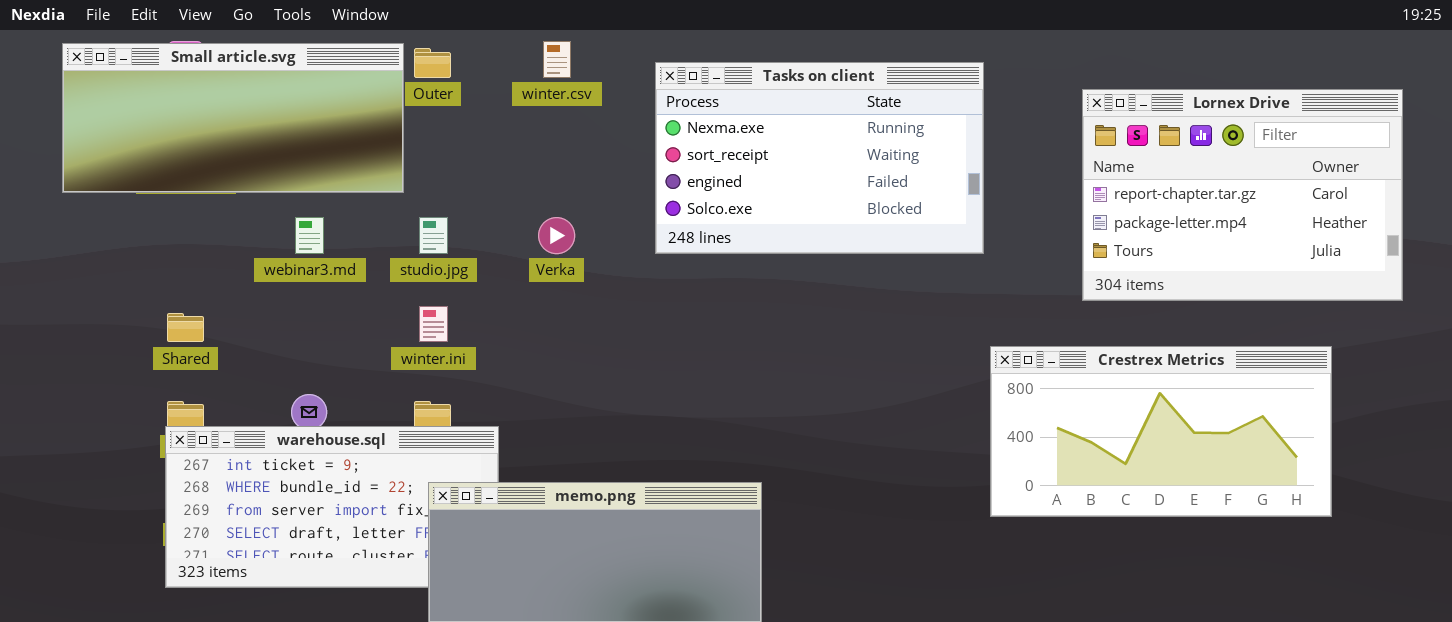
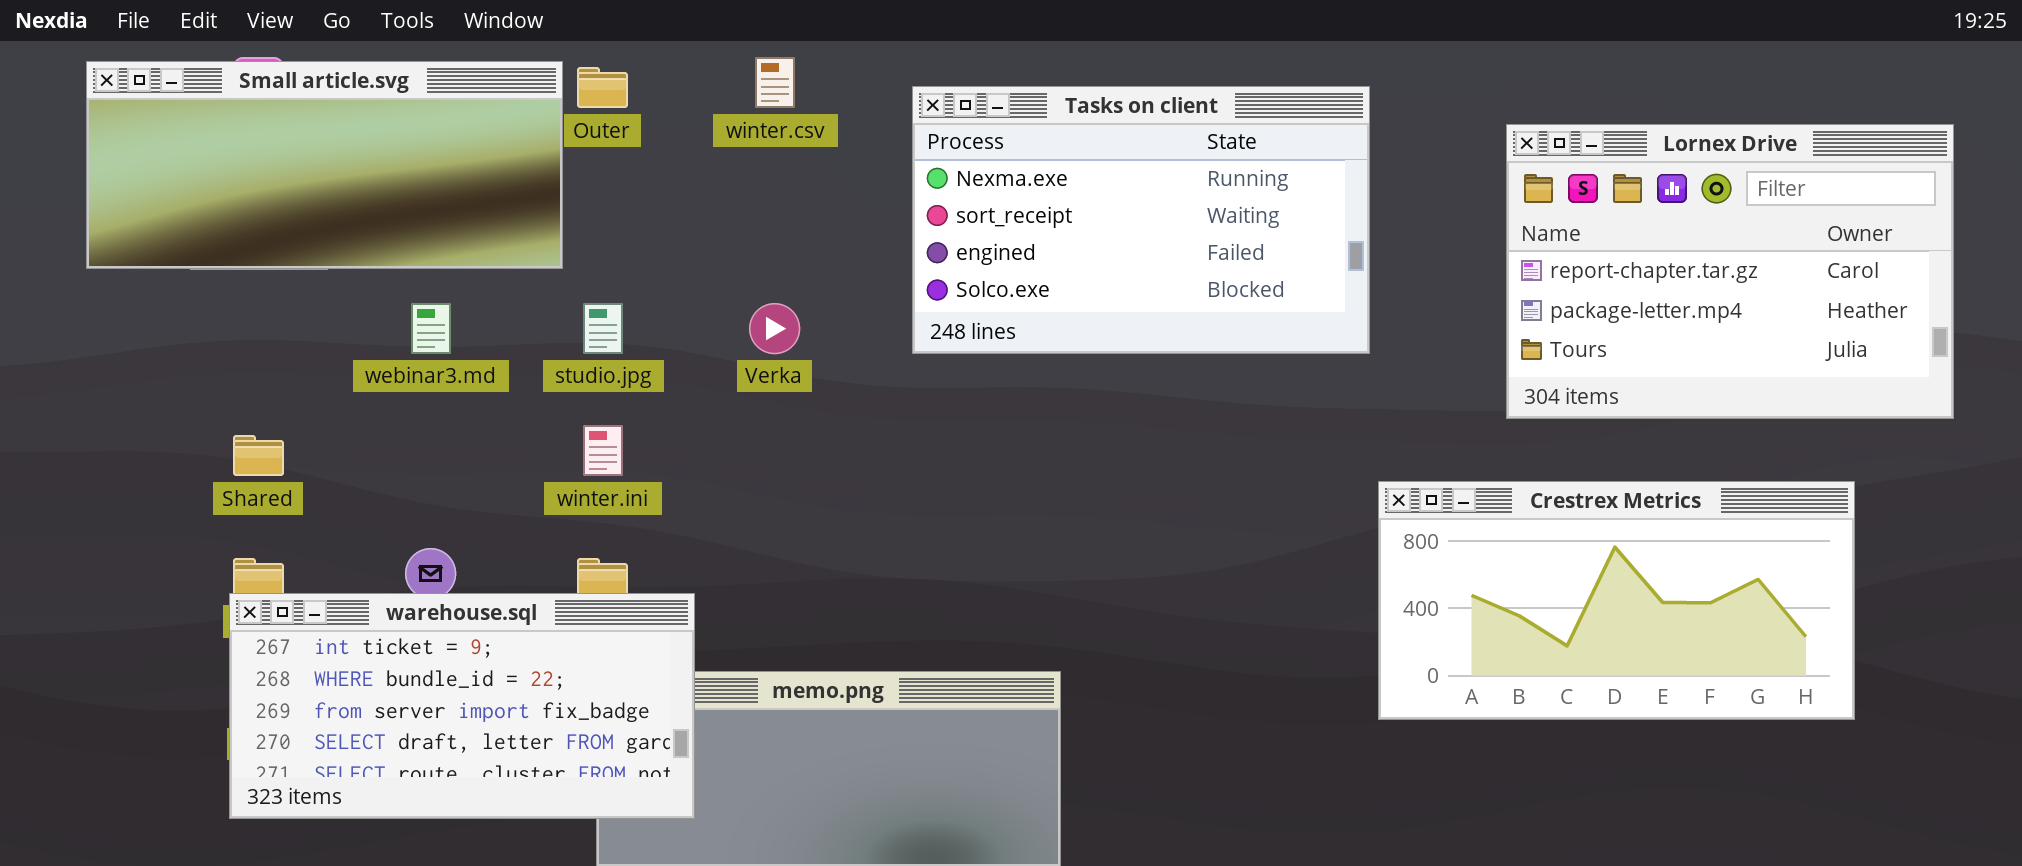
warehouse.sql: [165,426,499,588] -> [229,593,695,819], raised

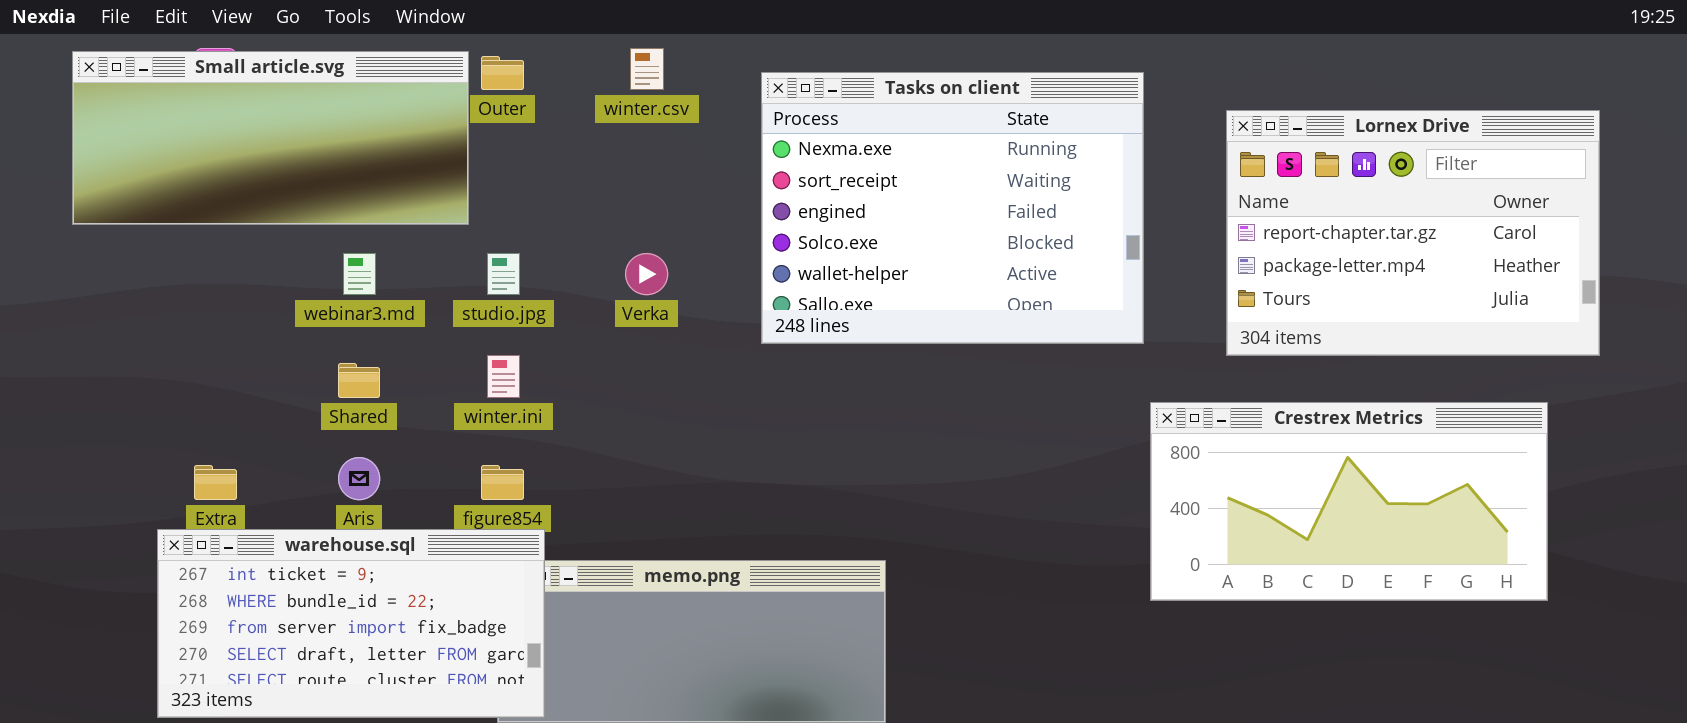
Tasks on client: [912,86,1370,354] -> [761,72,1144,344], resized
Lornex Drive: [1506,124,1954,419] -> [1226,110,1600,356], moved
Shared: [233,435,284,476] -> [338,363,380,398], moved
warehouse.sql: [229,593,695,819] -> [157,529,545,718], moved

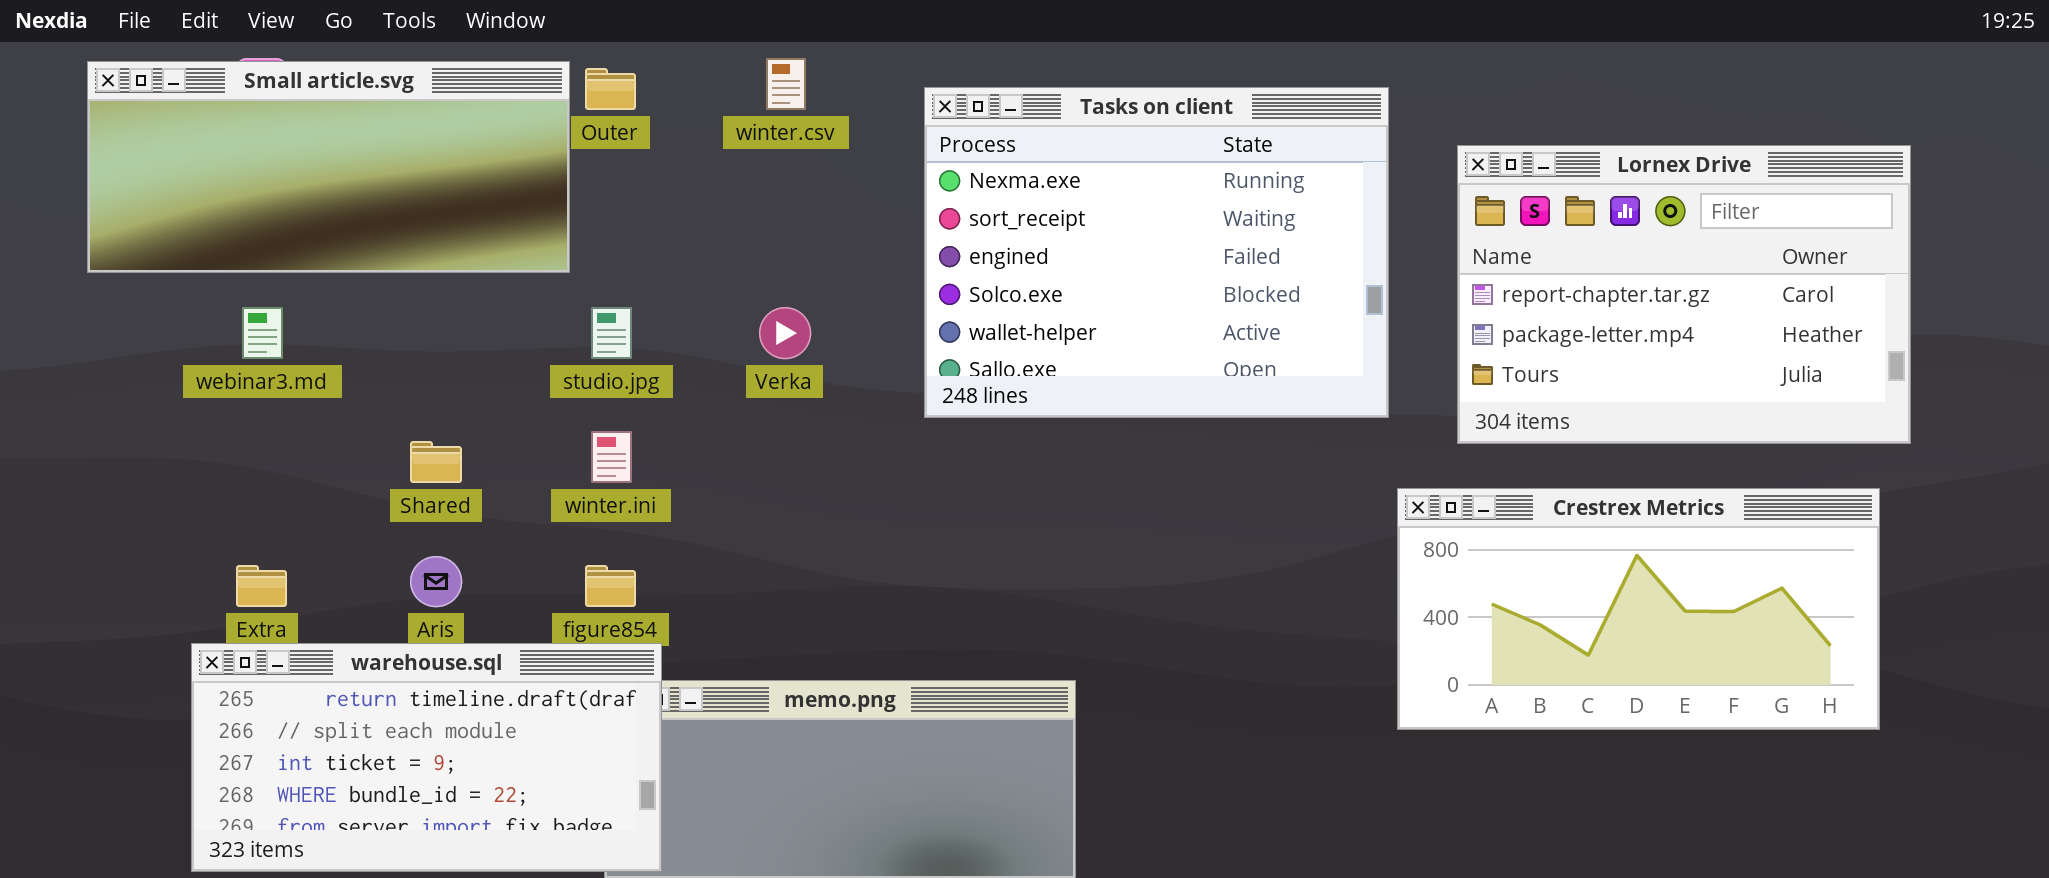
Lornex Drive: [1226,110,1600,356] -> [1457,145,1911,444], moved
webinar3.md: [343,253,376,295] -> [242,307,283,359], moved
warehouse.sql: [157,529,545,718] -> [191,643,662,872], scrolled up 2 rows

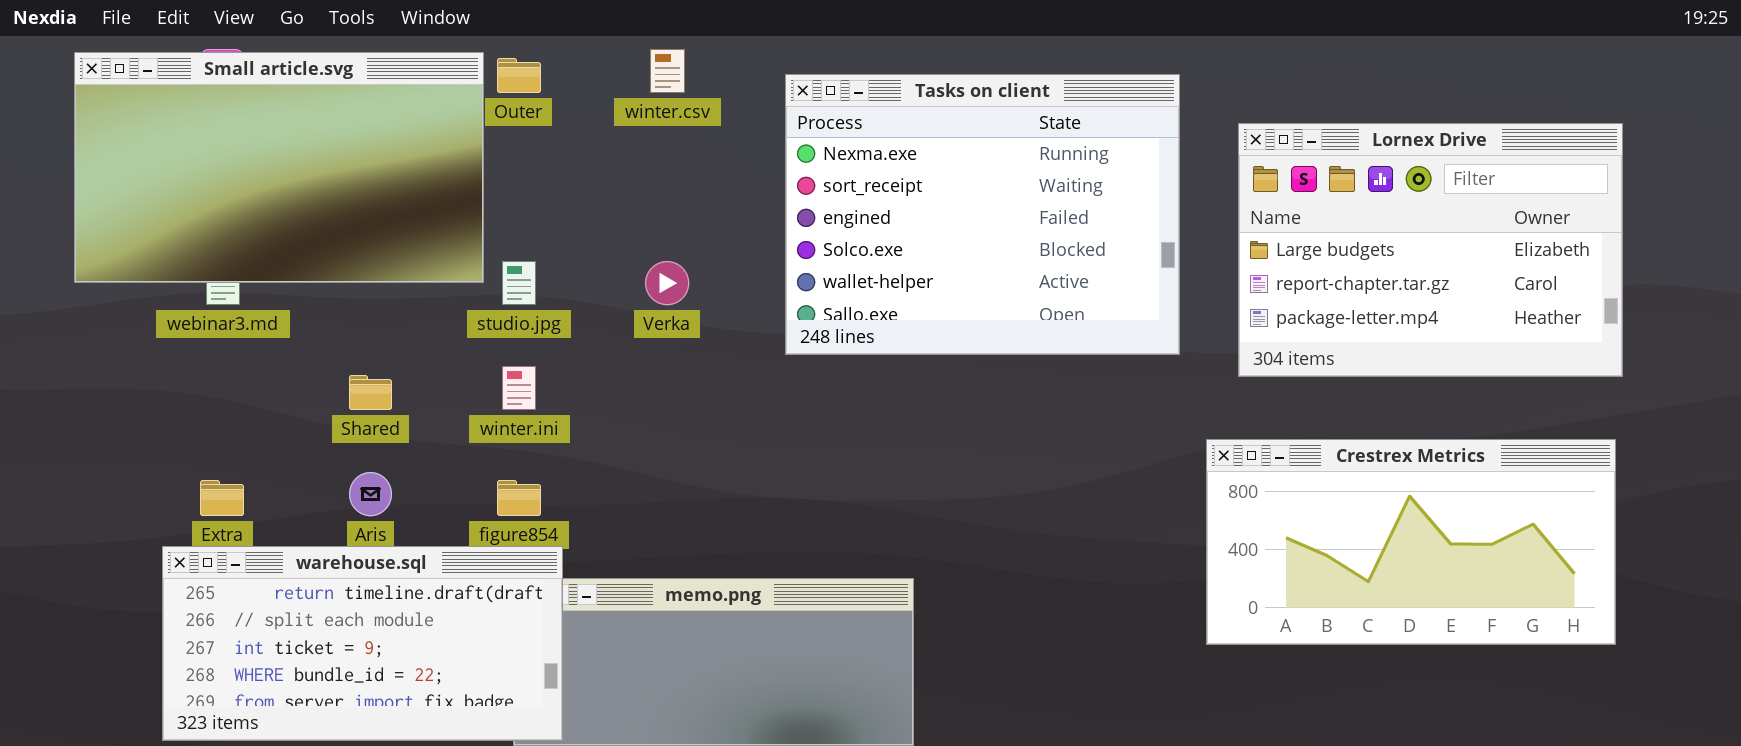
Small article.svg: [87,61,570,273] -> [74,52,484,283], resized
Lornex Drive: [1457,145,1911,444] -> [1238,123,1623,377], scrolled up 1 row
Crestrex Metrics: [1397,488,1880,730] -> [1206,439,1616,645], moved

